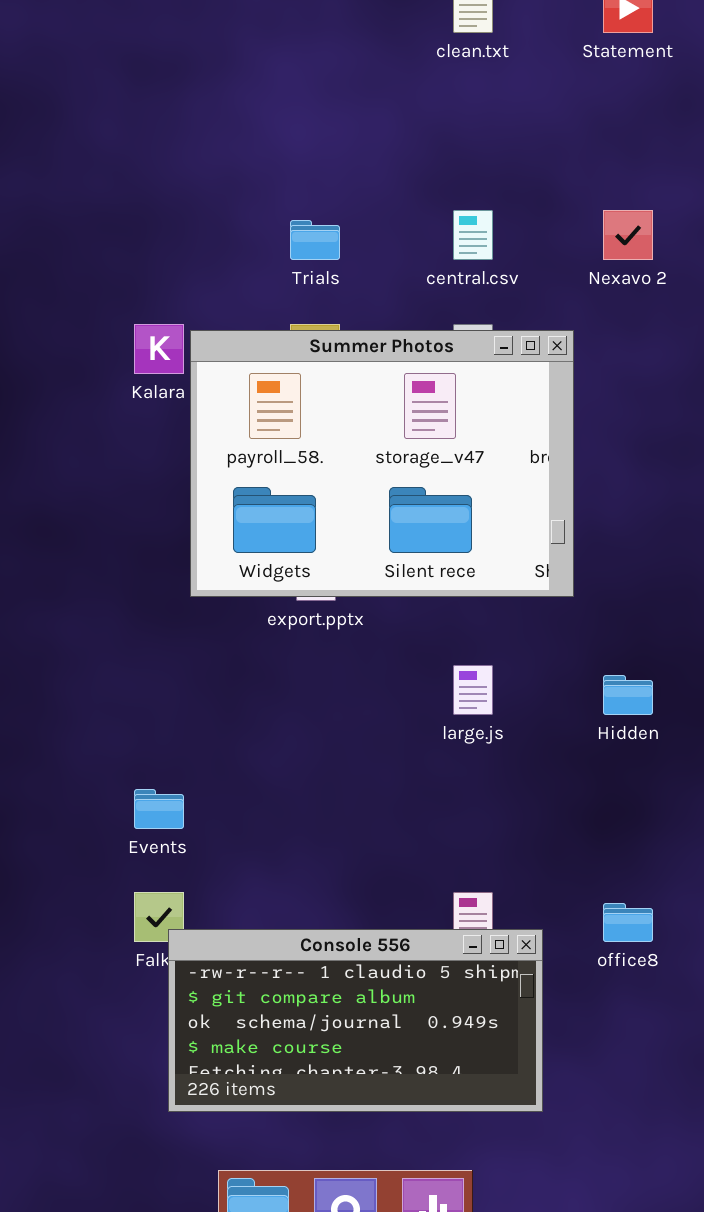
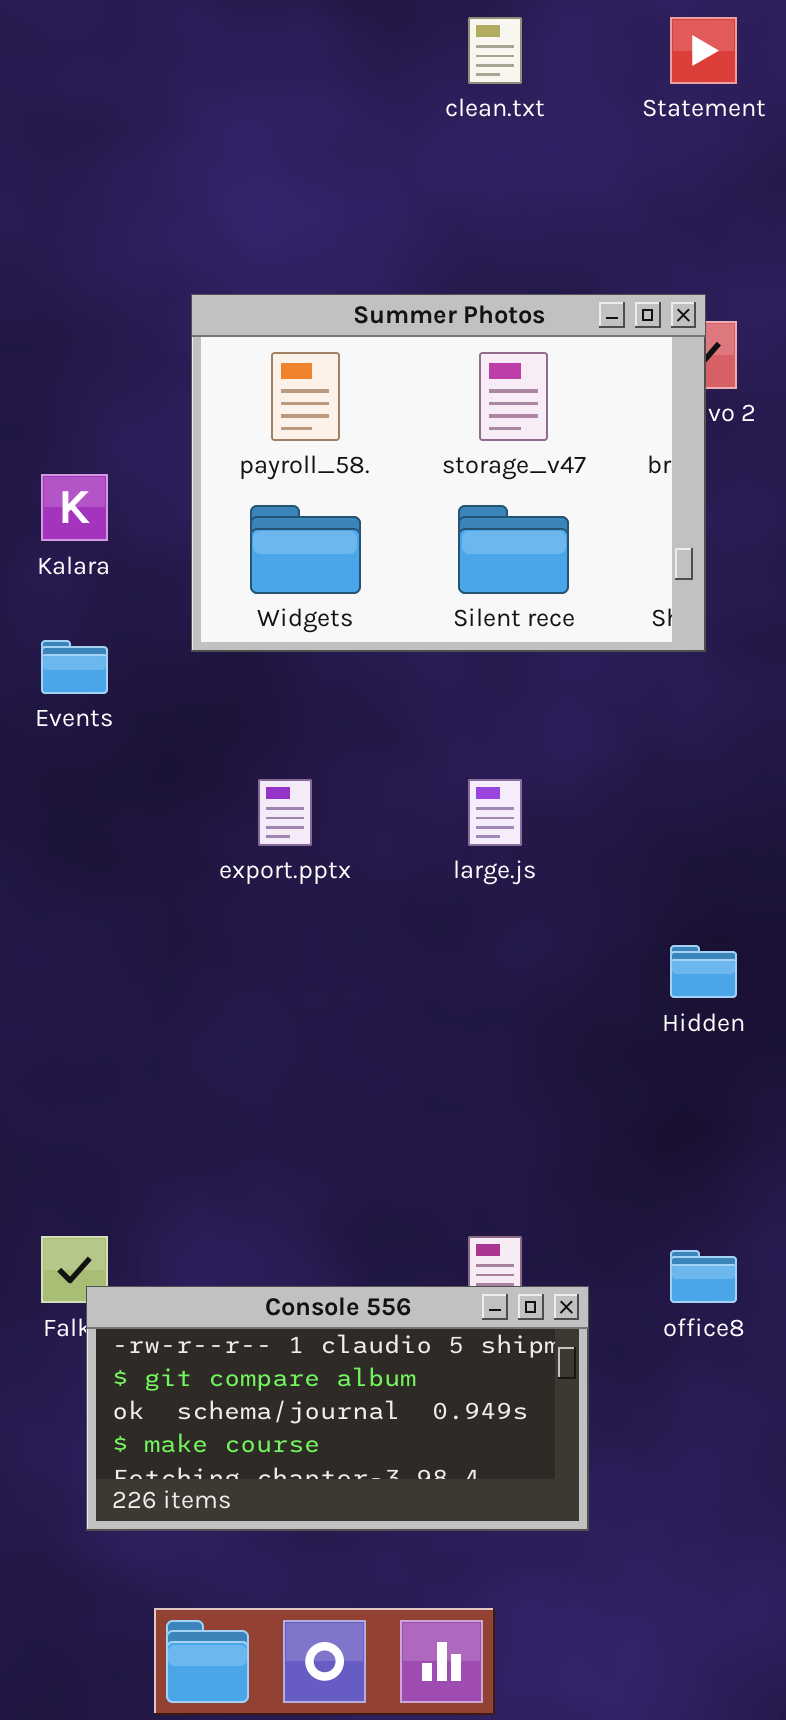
Summer Photos: [190,330,574,597] -> [191,294,706,652], moved
large.js: [453,665,493,715] -> [468,779,522,846], moved
Events: [134,789,184,829] -> [41,640,108,694], moved

